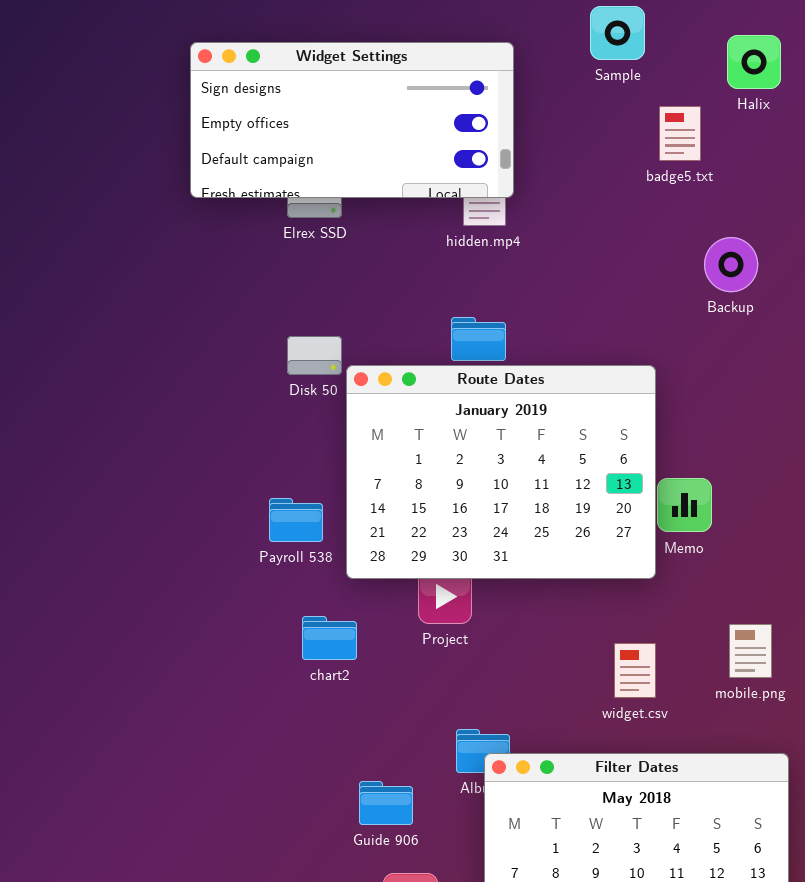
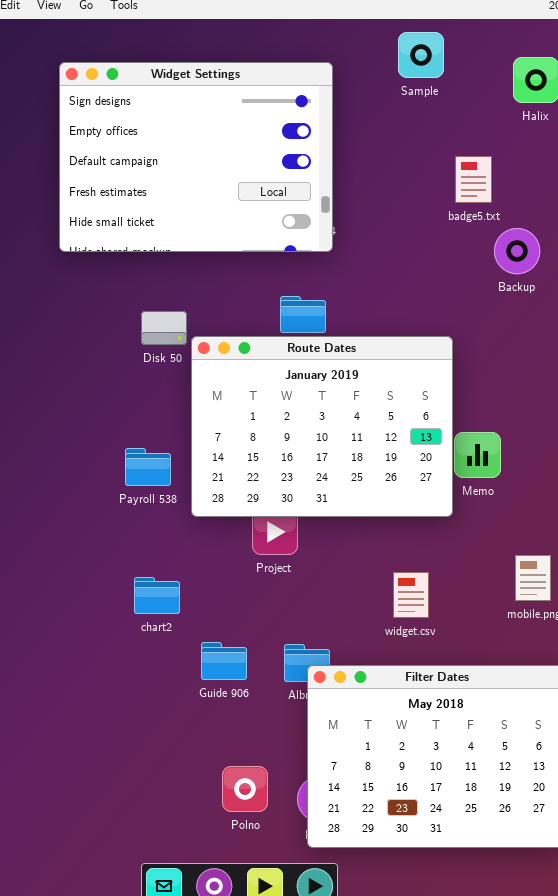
Widget Settings: [190,42,514,198] -> [59,62,333,252], resized
badge5.txt: [659,106,701,161] -> [455,156,492,203], moved
chart2: [302,616,357,660] -> [134,577,180,614], moved
widget.csv: [614,643,656,698] -> [393,572,429,618], moved
Guide 906: [359,781,413,825] -> [201,642,247,680], moved

